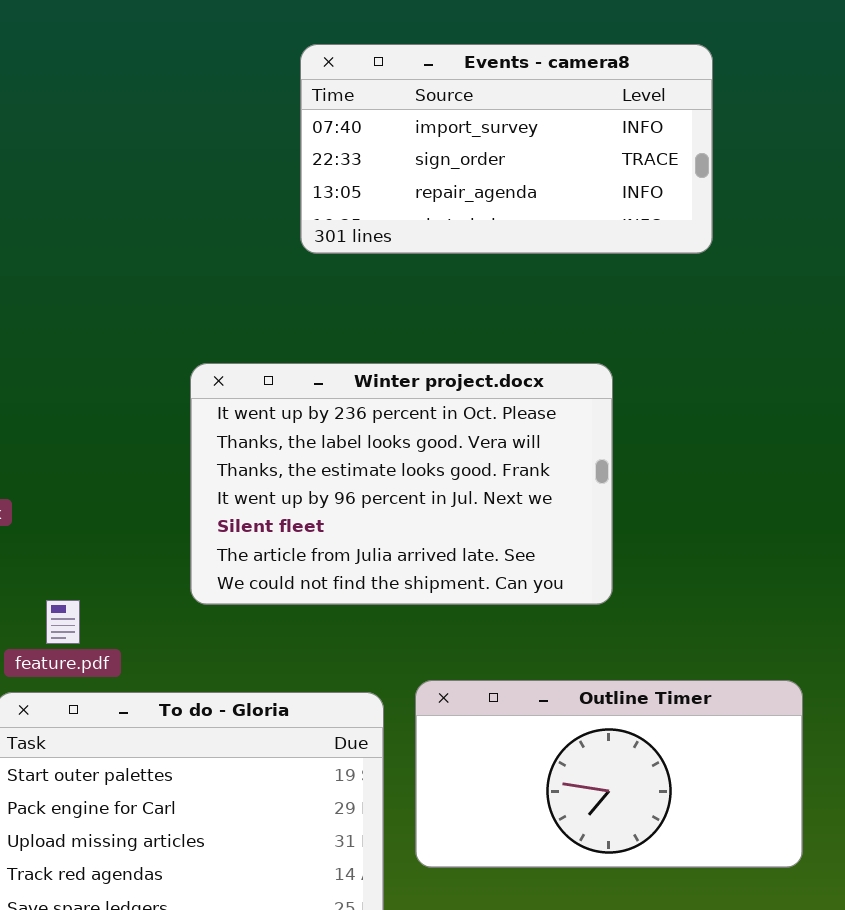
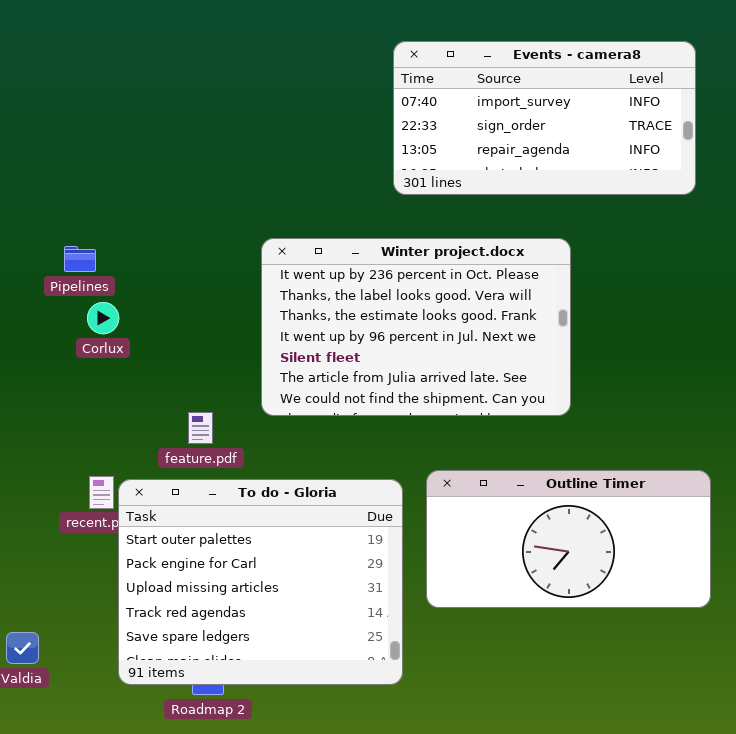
Events - camera8: [300,44,713,254] -> [393,41,696,195], moved
feature.pdf: [46,600,80,644] -> [188,412,213,444], moved

